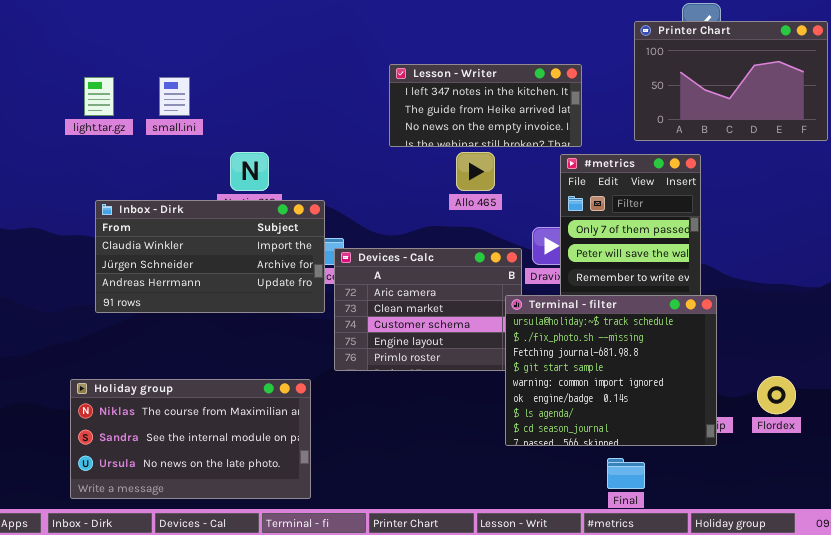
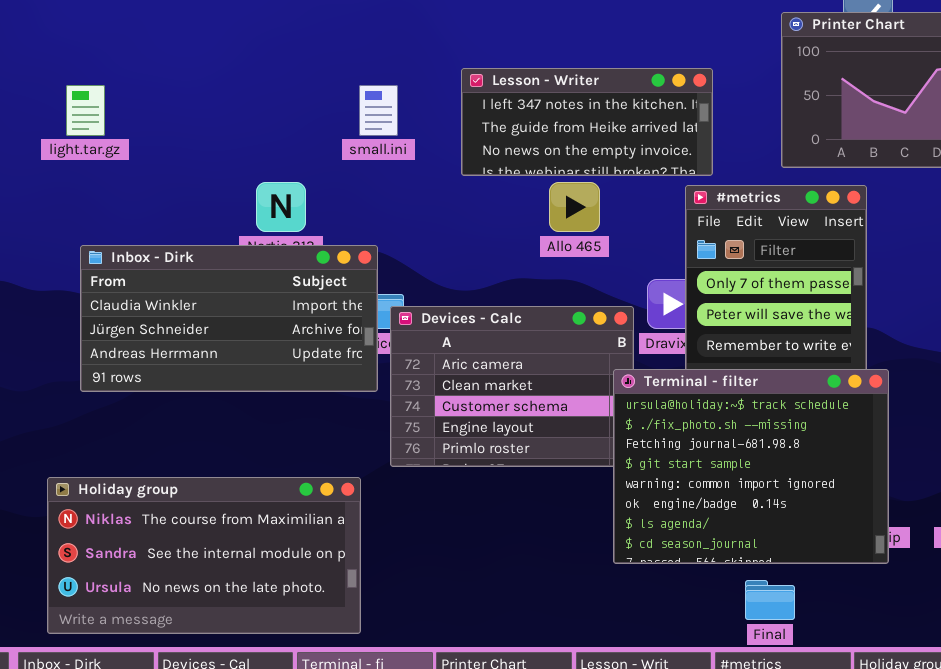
small.ini: [159,77,190,116] -> [359,85,398,136], moved

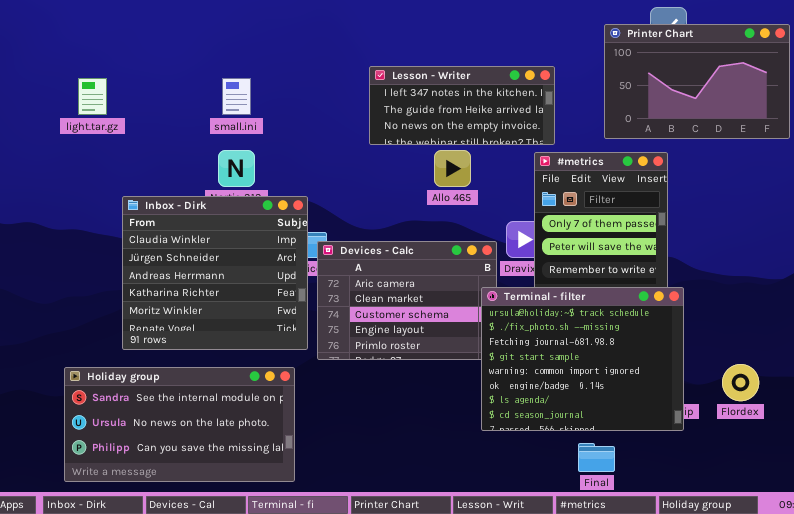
small.ini: [359,85,398,136] -> [222,78,251,115], moved
Inbox - Dirk: [80,245,378,392] -> [122,196,308,350], resized
Holiday group: [47,477,361,634] -> [64,367,295,482], scrolled down 1 row

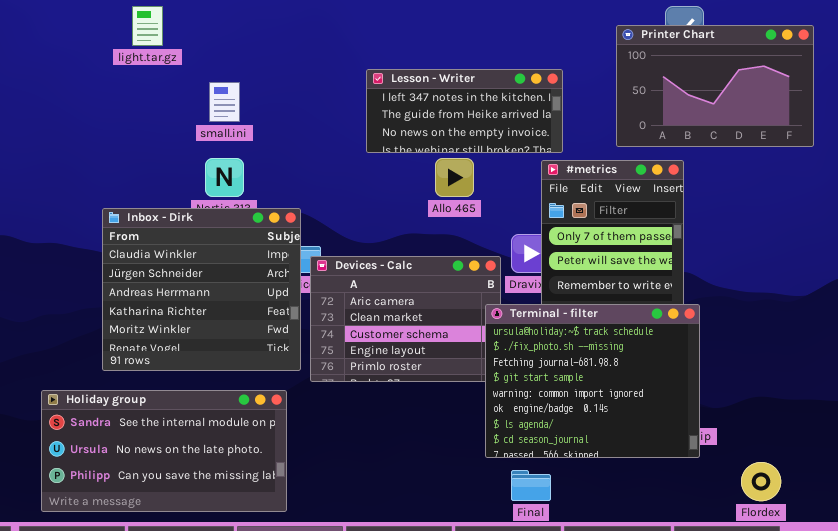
light.tar.gz: [78,78,107,115] -> [132,6,163,46], moved
Flordex: [722,364,759,401] -> [741,462,781,501], moved
Final: [578,443,615,472] -> [511,470,551,501], moved

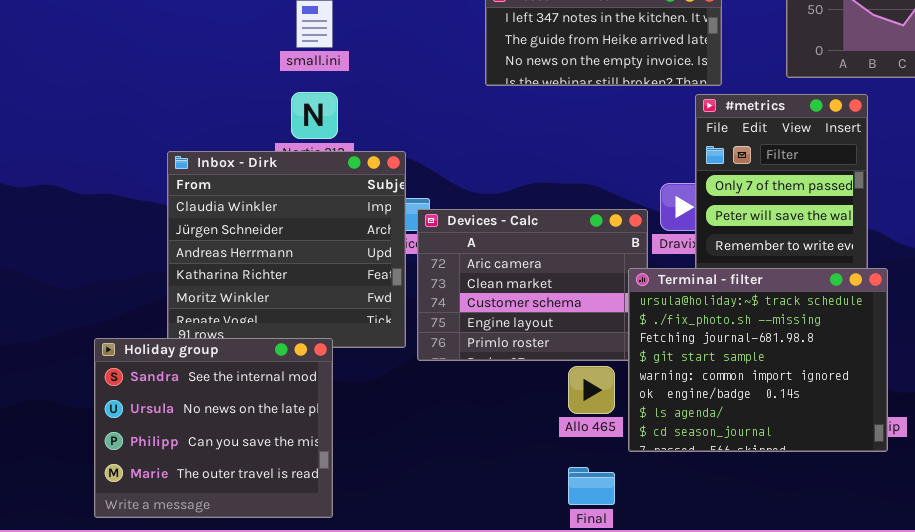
Allo 465: [435,158,474,197] -> [568,366,615,414], moved
Holiday group: [41,390,287,512] -> [94,338,333,518], resized
Final: [511,470,551,501] -> [568,467,615,505], moved

